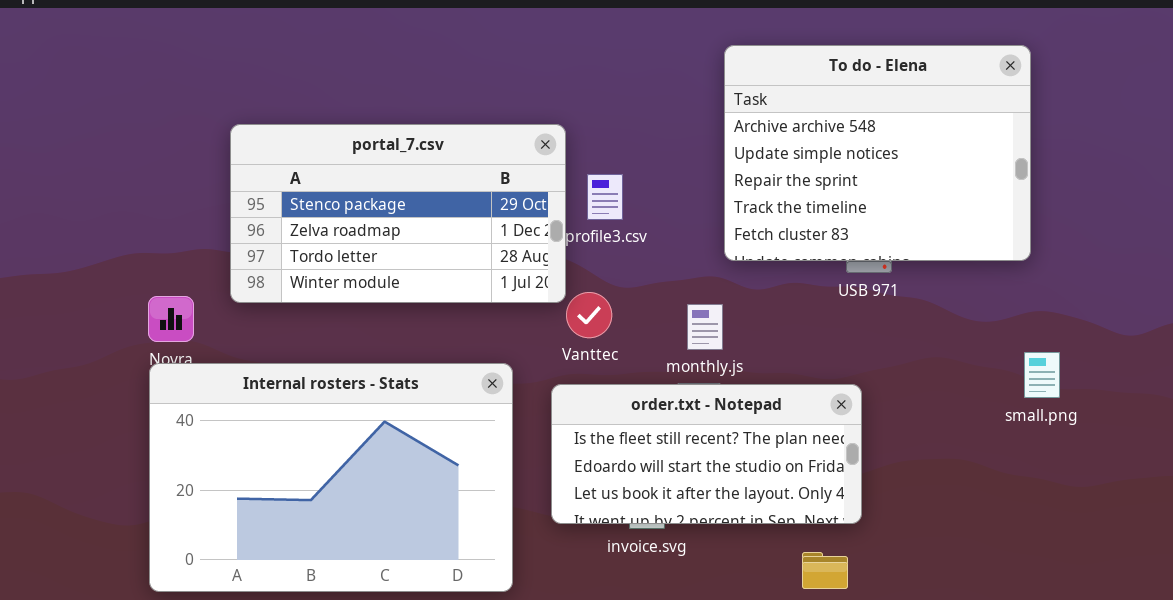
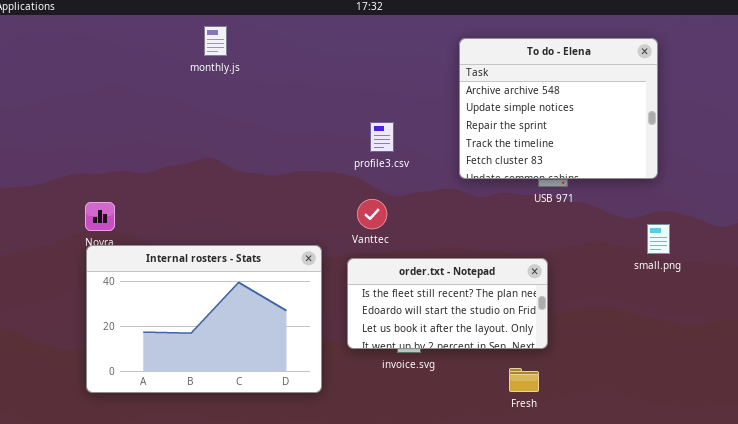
portal_7.csv: [230,124,566,303] -> none, closed
monthly.js: [687,304,723,350] -> [204,26,227,56], moved
small.png: [1024,352,1060,398] -> [647,224,670,254], moved

